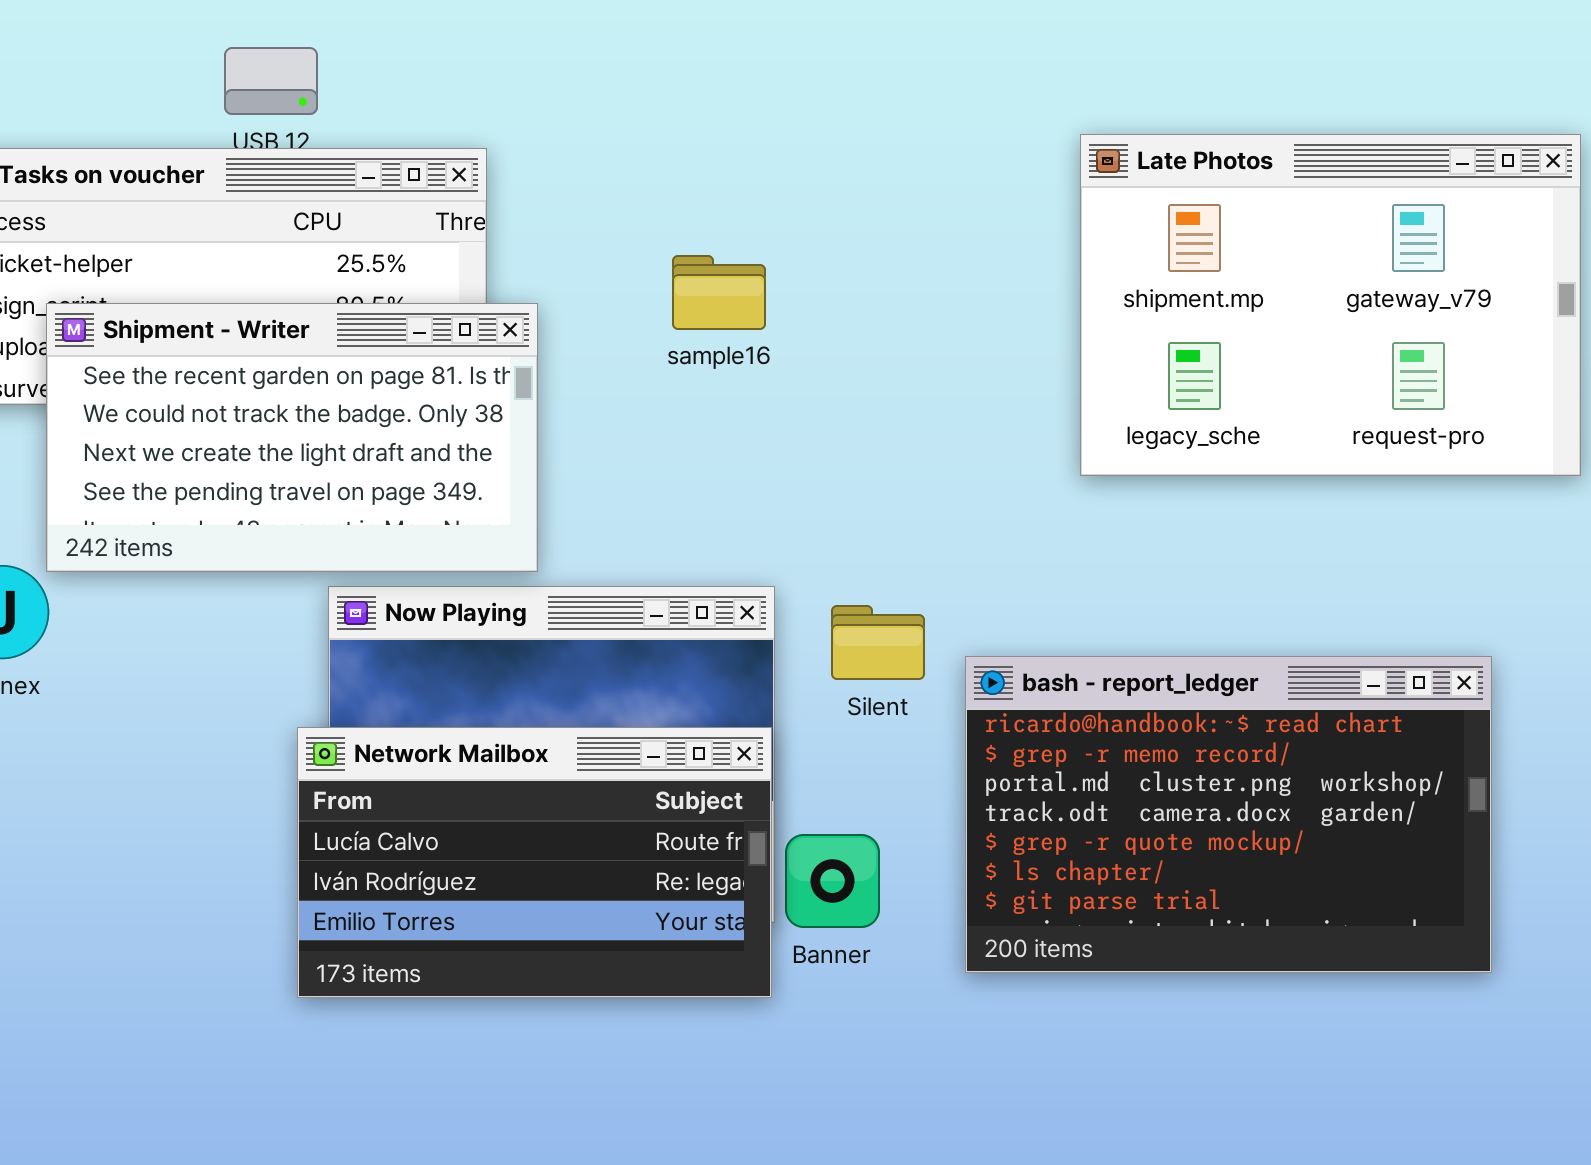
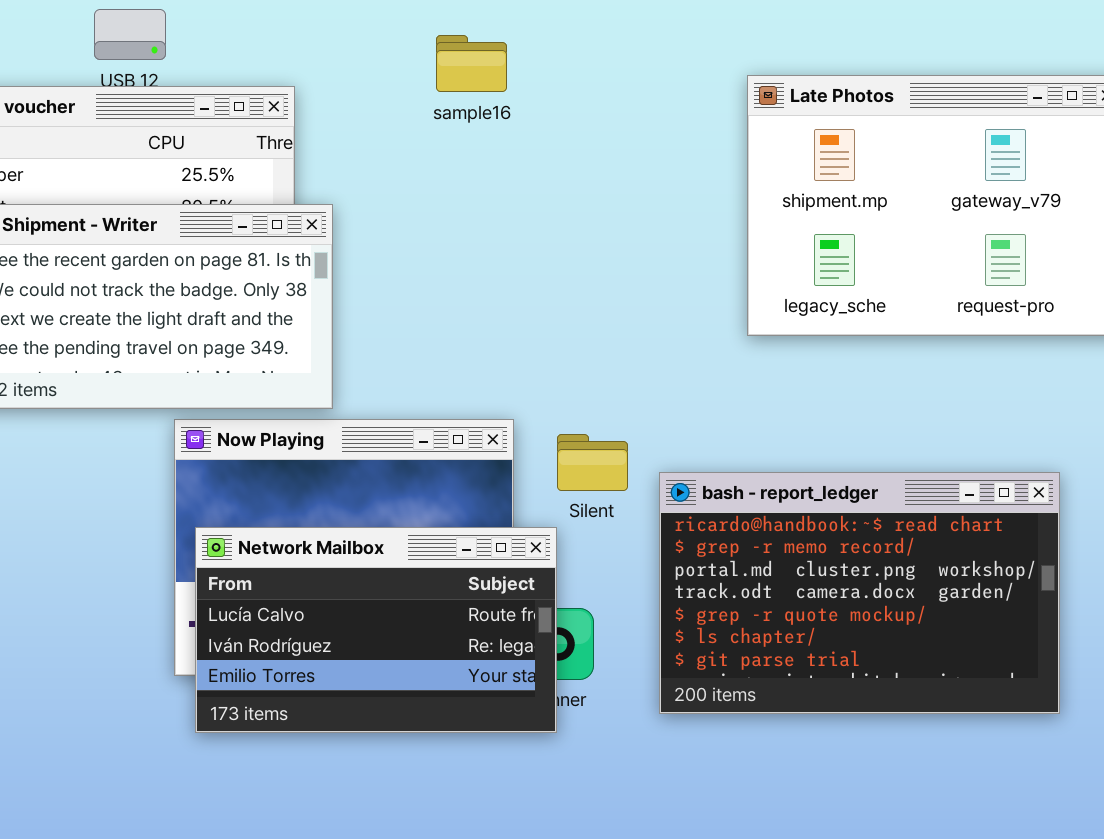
sample16: [672,255,766,330] -> [436,35,507,92], moved
Network Mailbox: [297,727,772,998] -> [195,527,557,733], moved

